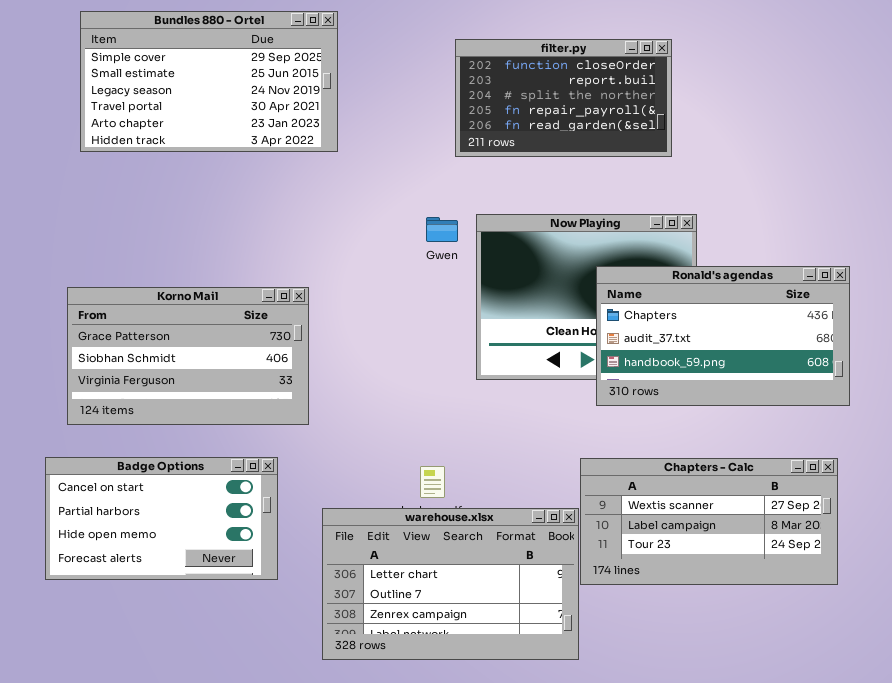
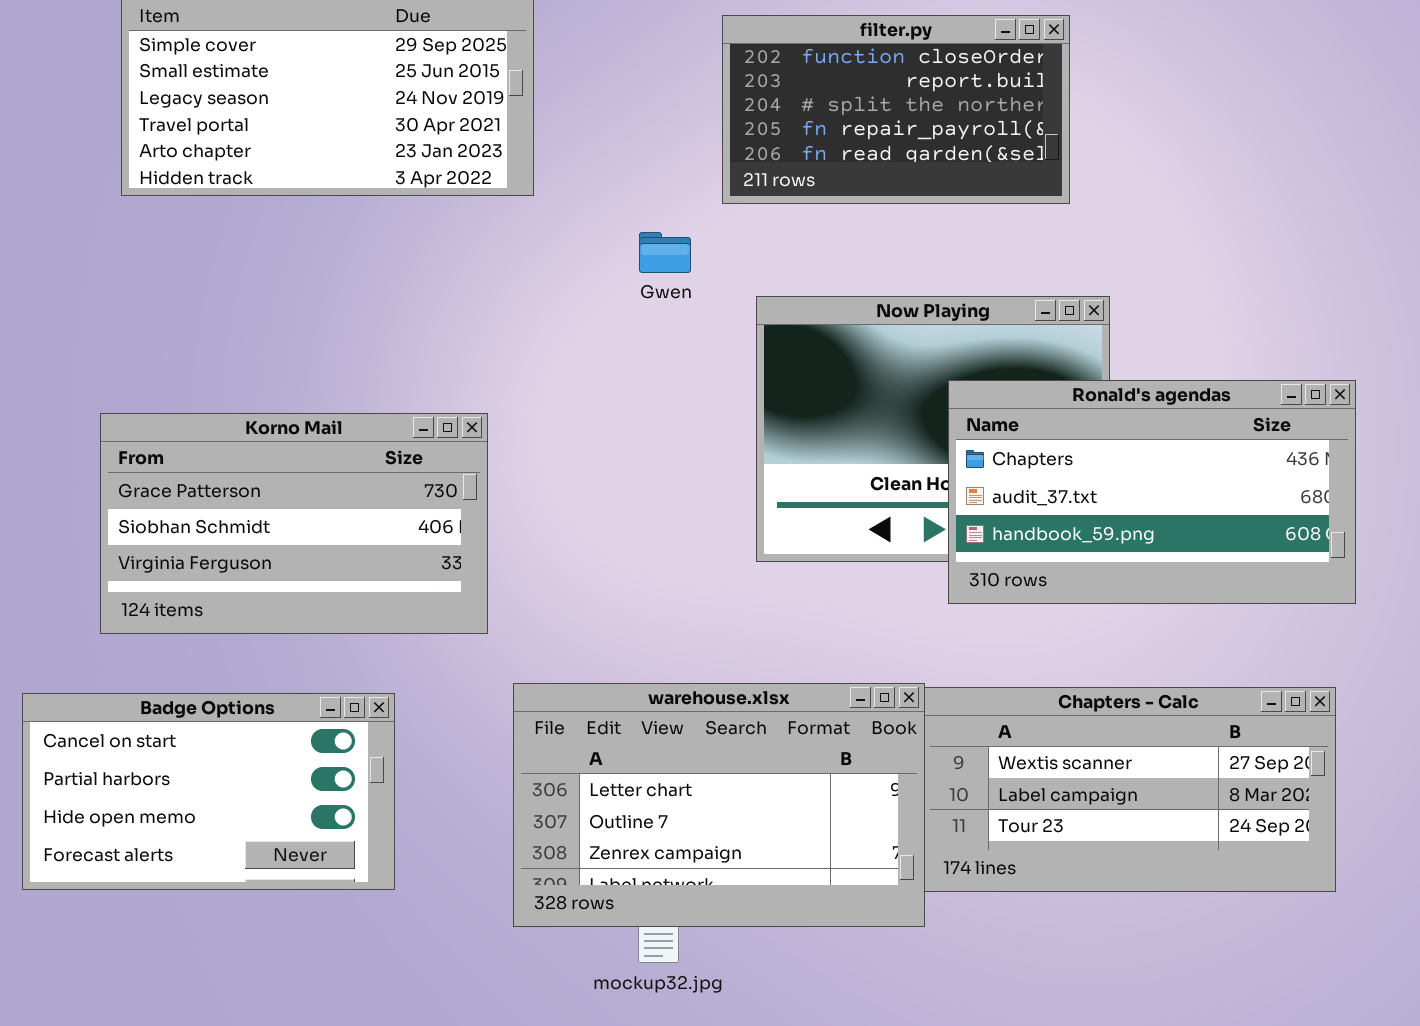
Gwen: [426,217,458,242] -> [639,232,691,273], moved
Badge Options: [45,457,278,580] -> [22,693,395,890], moved
warehouse.xlsx: [322,508,579,660] -> [513,683,925,927], moved

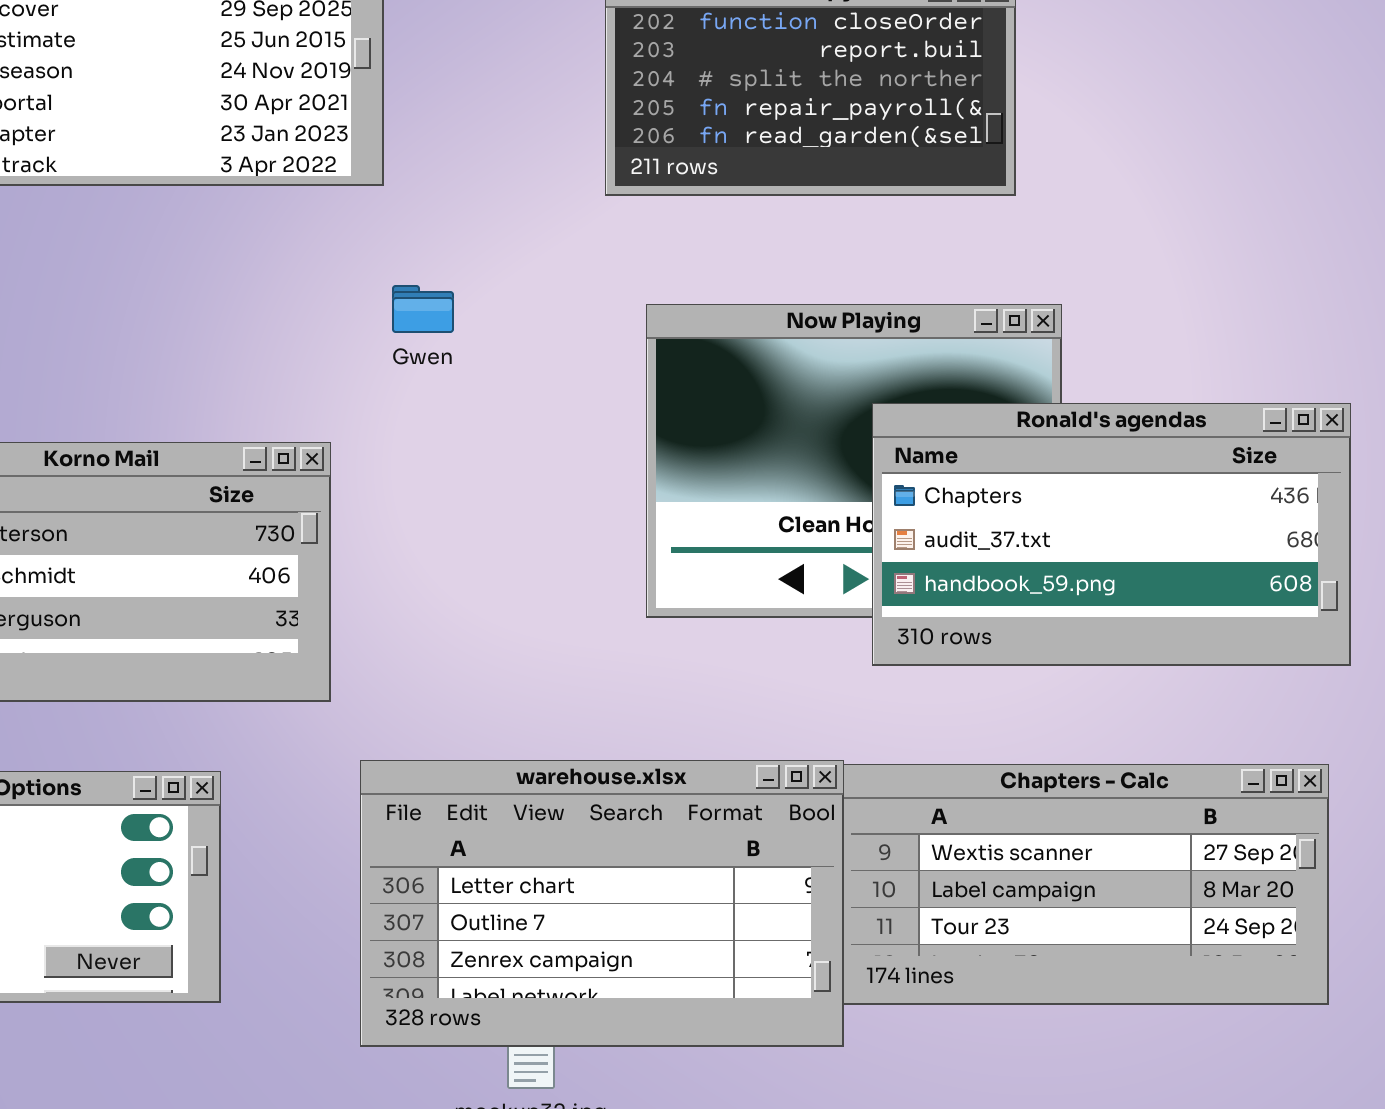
Gwen: [639,232,691,273] -> [392,285,454,333], moved

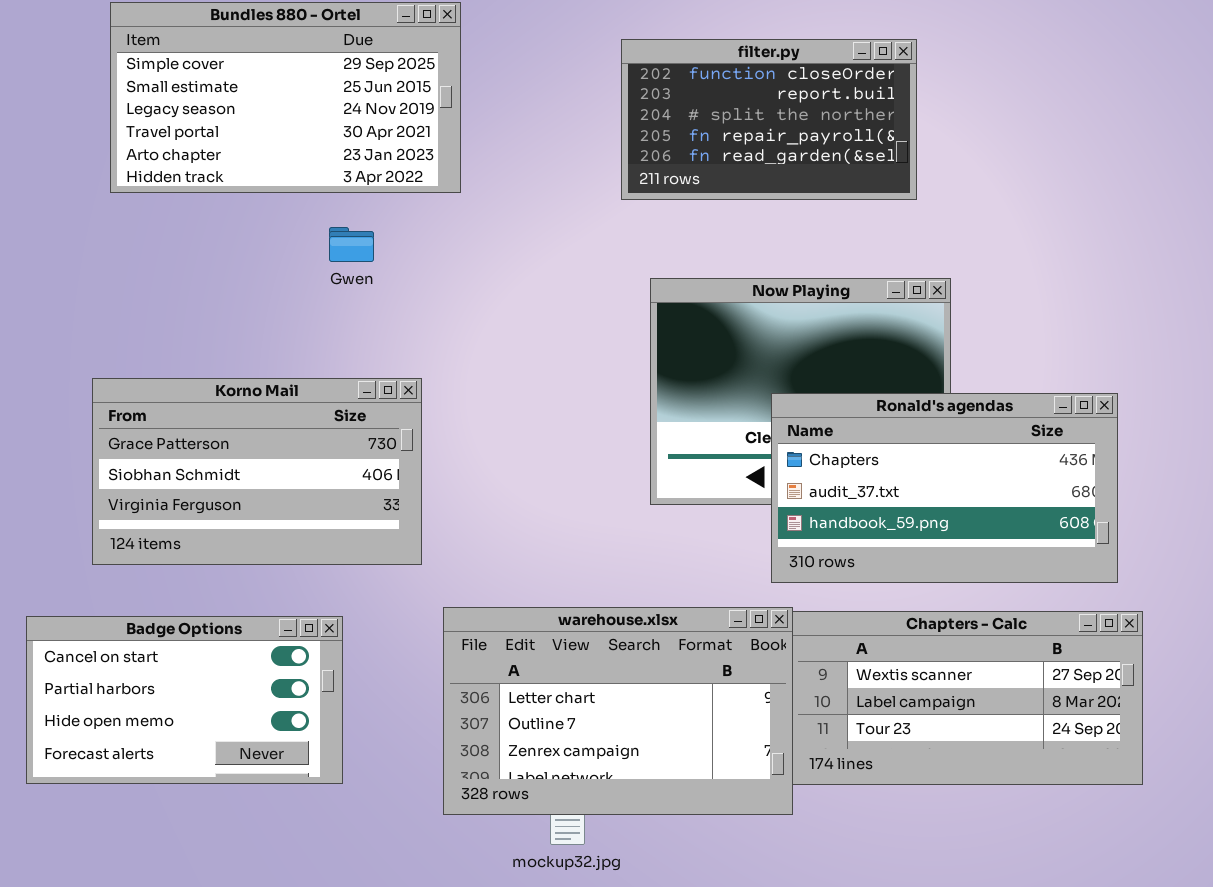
Gwen: [392,285,454,333] -> [329,227,374,262], moved
Ronald's agendas: [872,403,1351,666] -> [771,393,1118,583], moved

